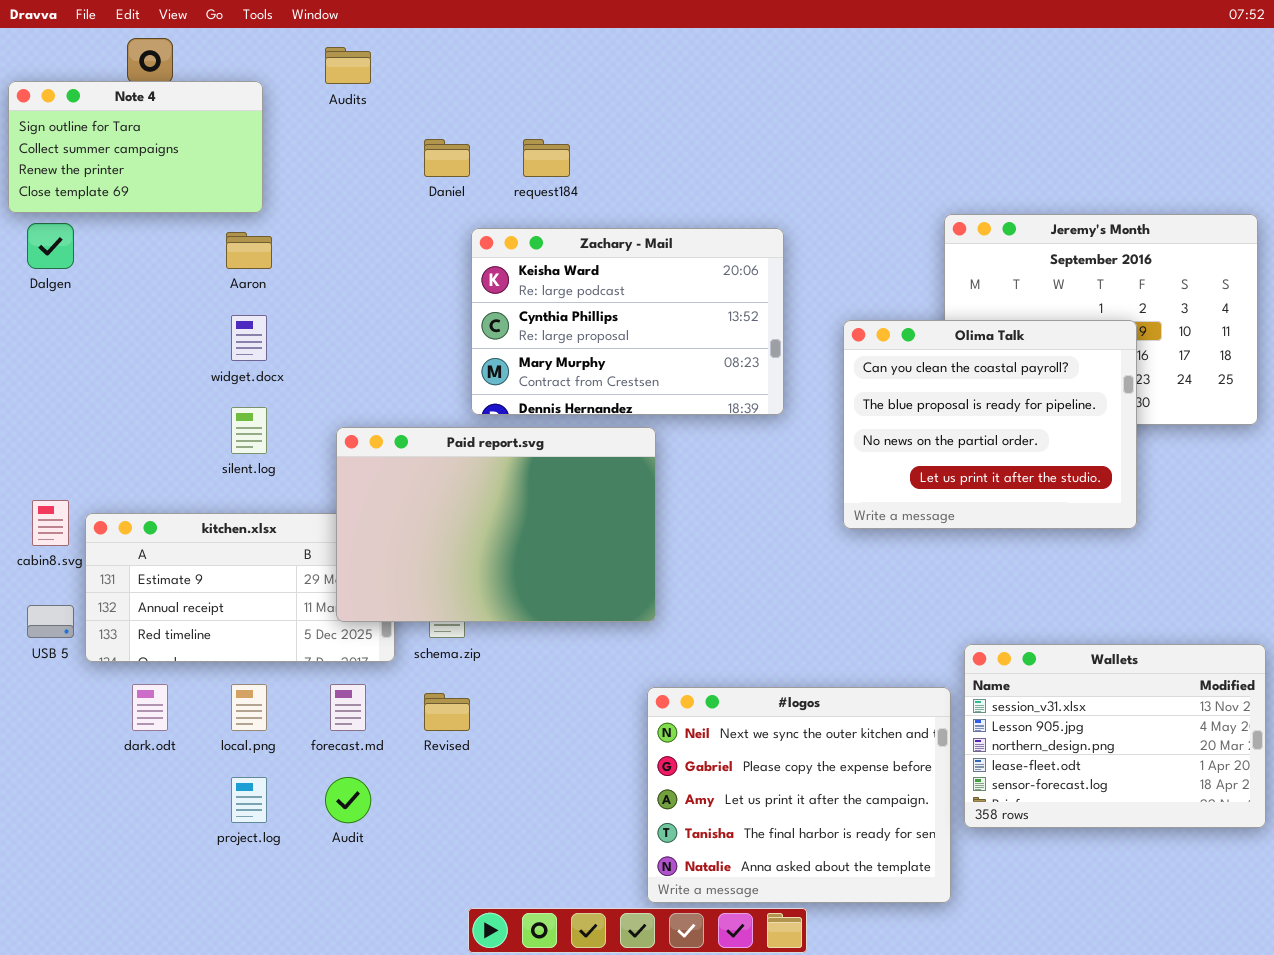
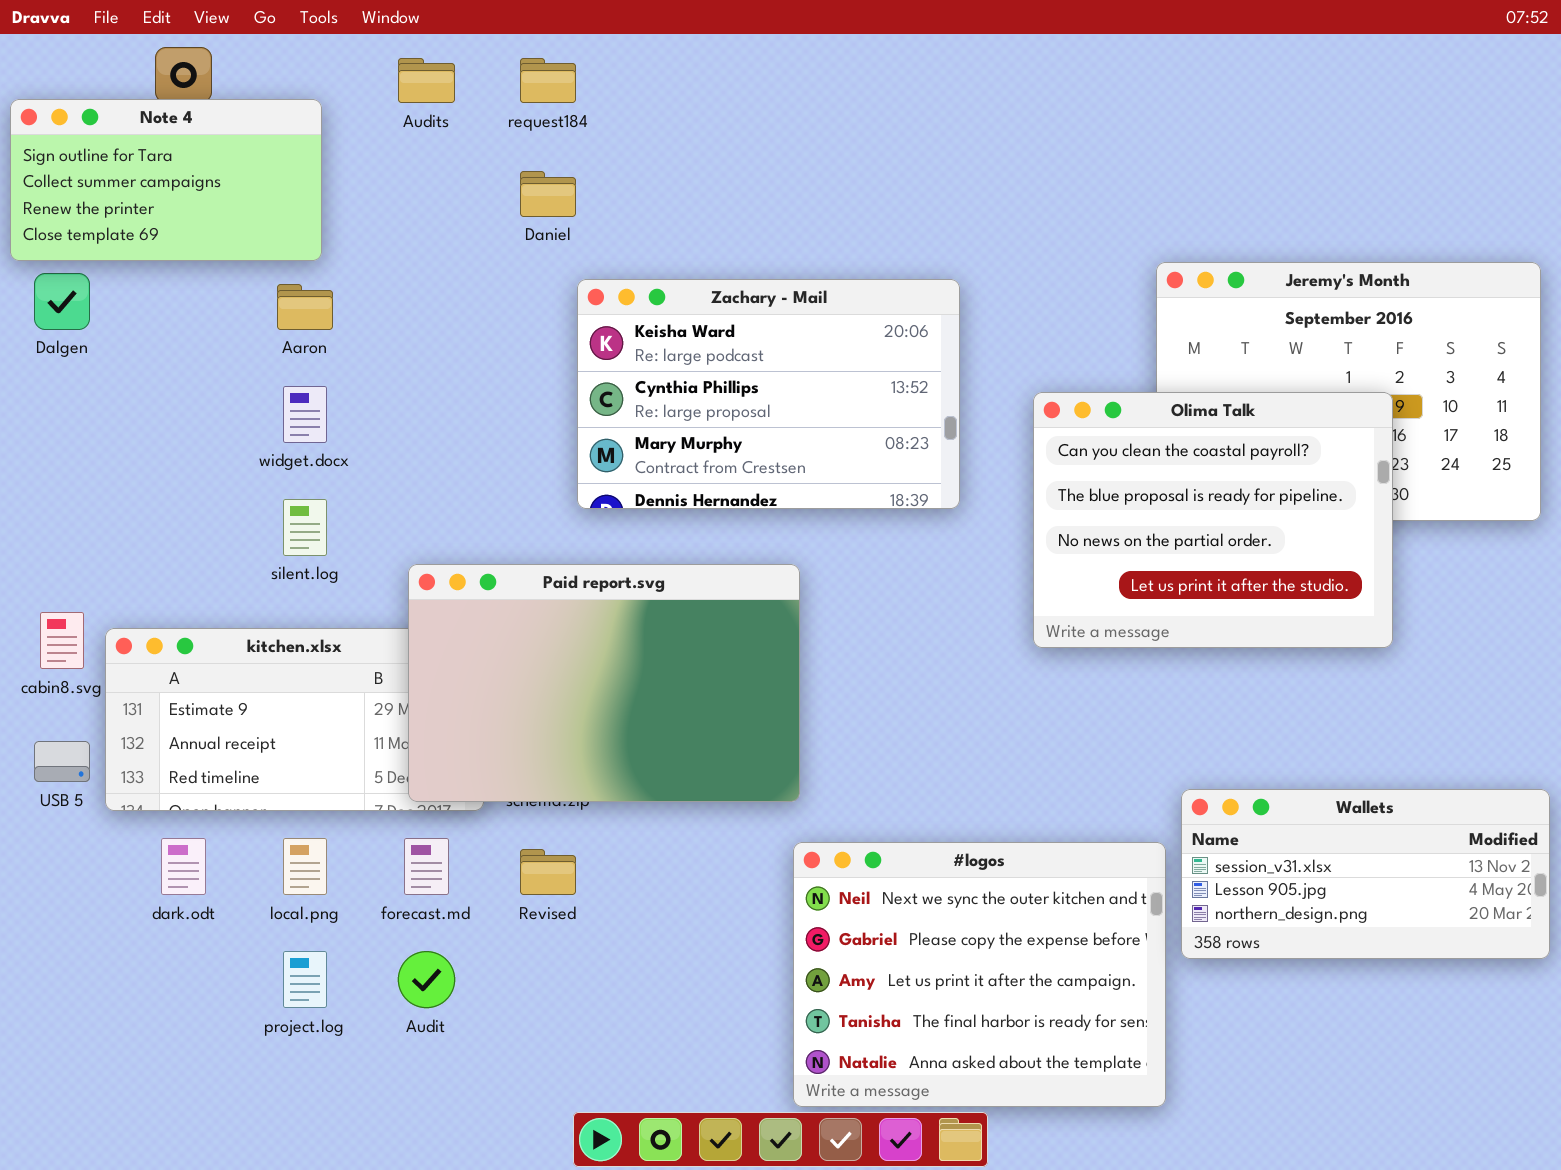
request184: [523,139,570,177] -> [520,58,576,103], moved
Paid report.svg: [336,427,656,622] -> [408,564,800,802], moved
Wallets: [964,644,1266,828] -> [1181,789,1550,959], resized

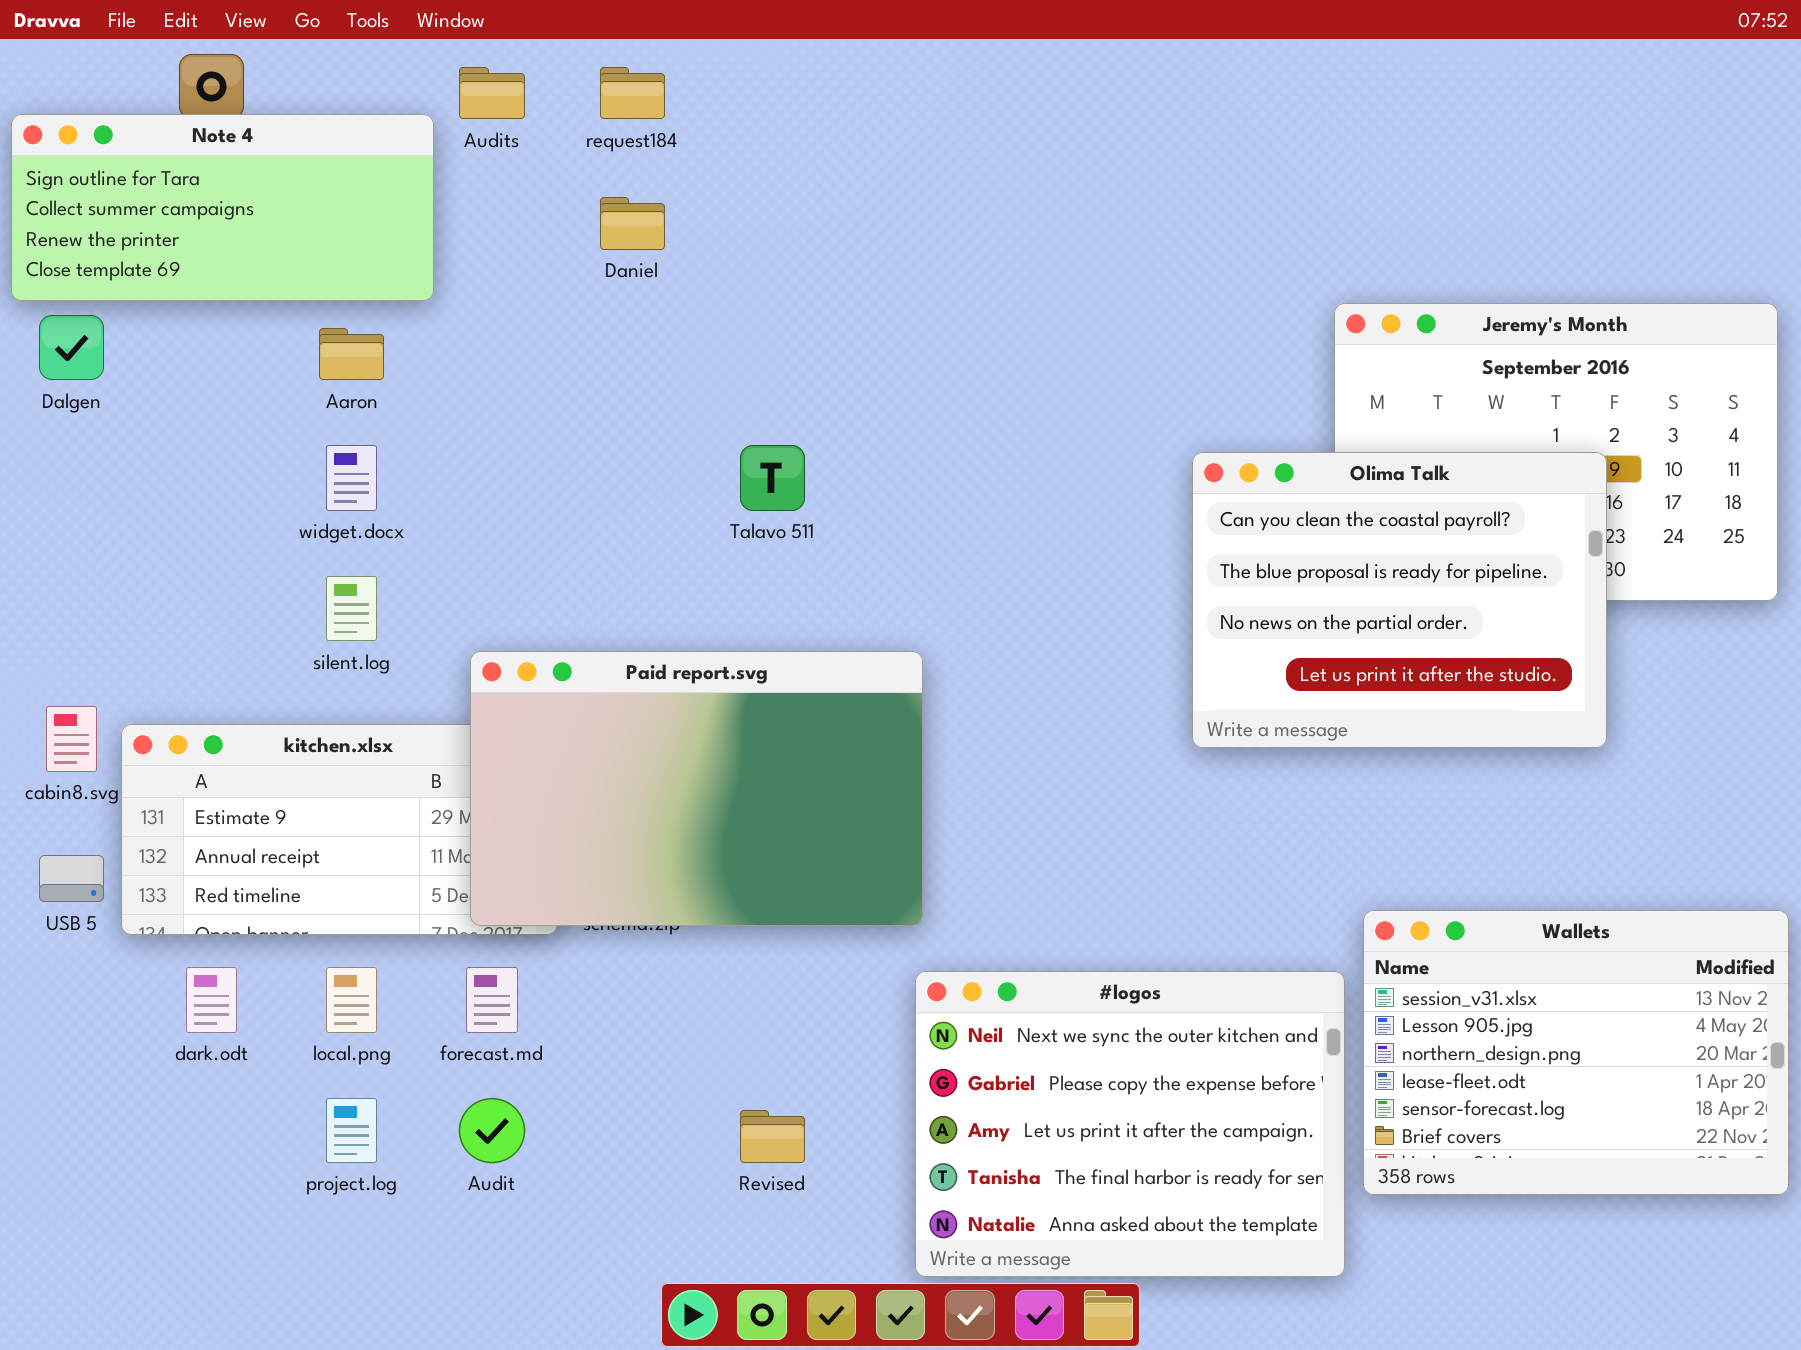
Note 4: [10,99,322,261] -> [11,114,434,301], resized
Zachary - Mail: [577,279,960,509] -> none, closed
Wallets: [1181,789,1550,959] -> [1363,910,1789,1195], resized
Revised: [520,849,576,895] -> [740,1110,805,1163], moved

